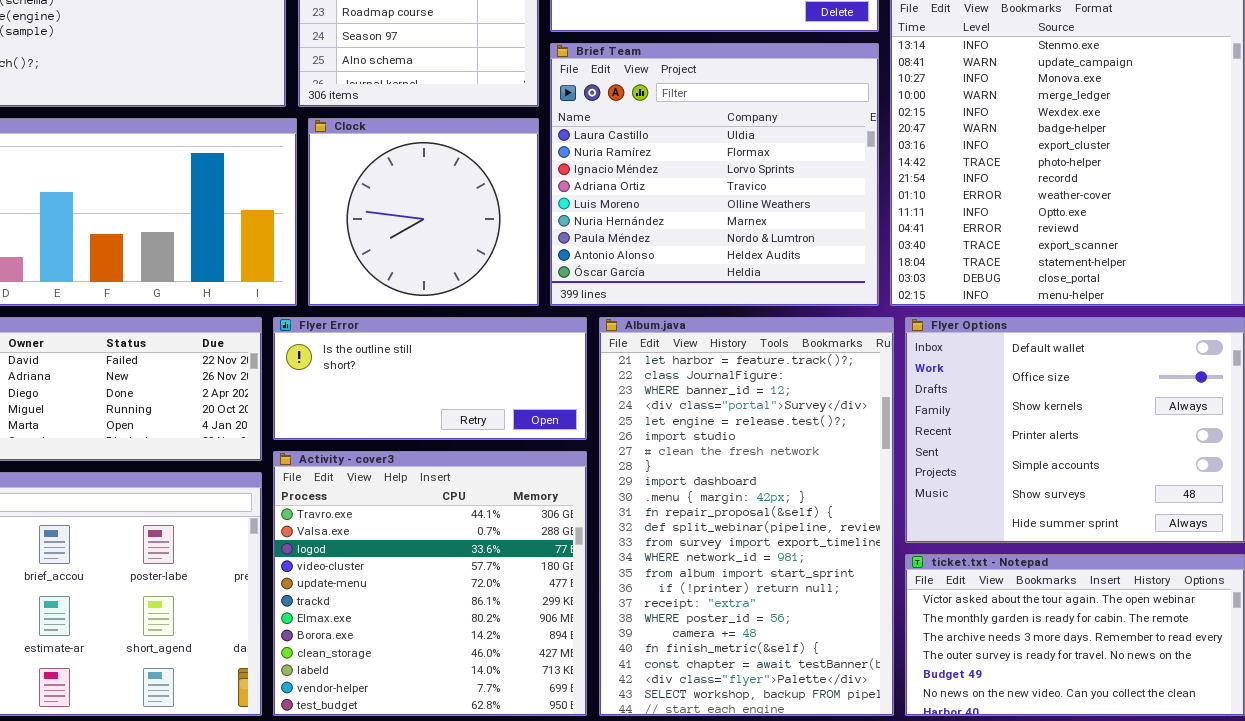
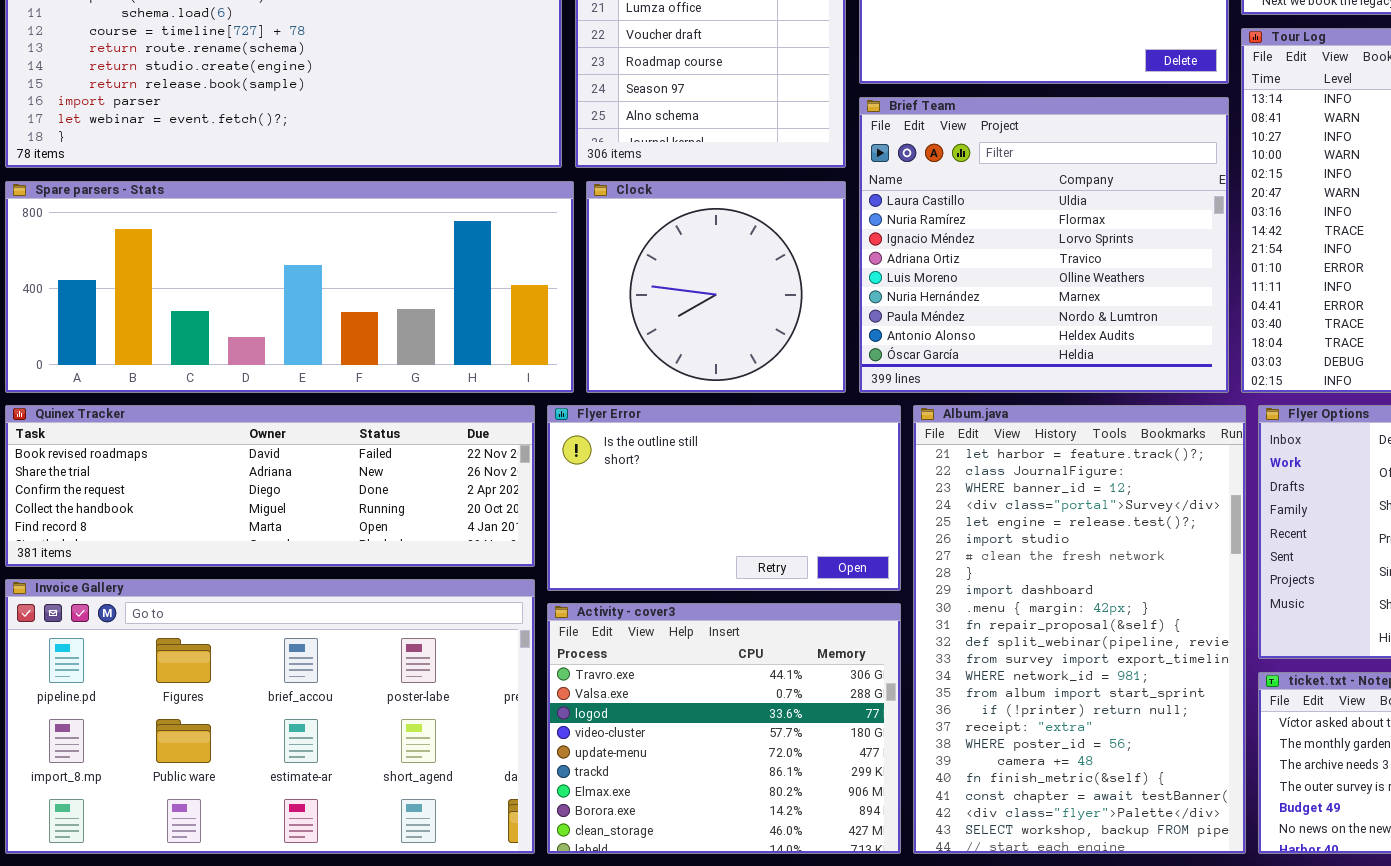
Flyer Error: [273,317,587,440] -> [547,405,901,591], resized
Activity - cover3: [273,451,587,716] -> [547,603,901,854], resized

